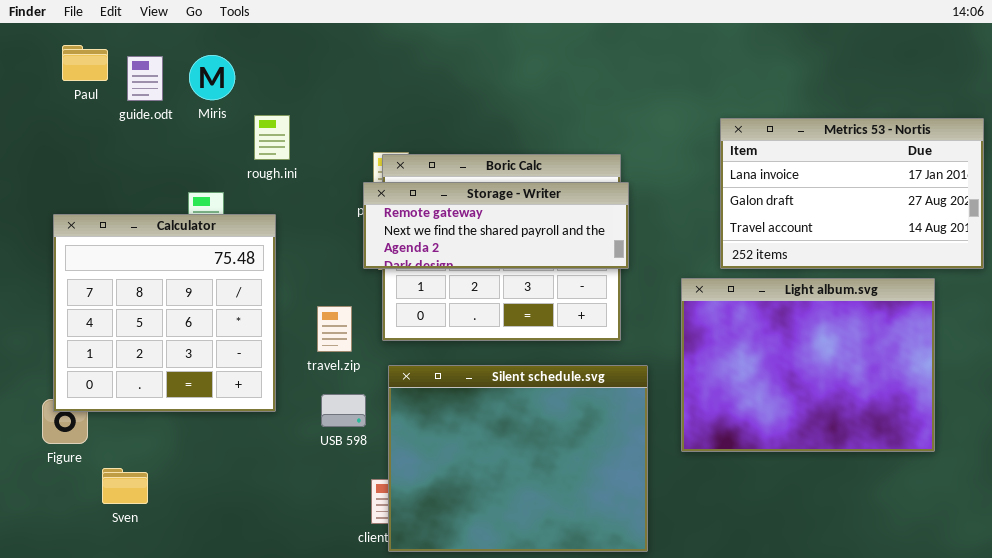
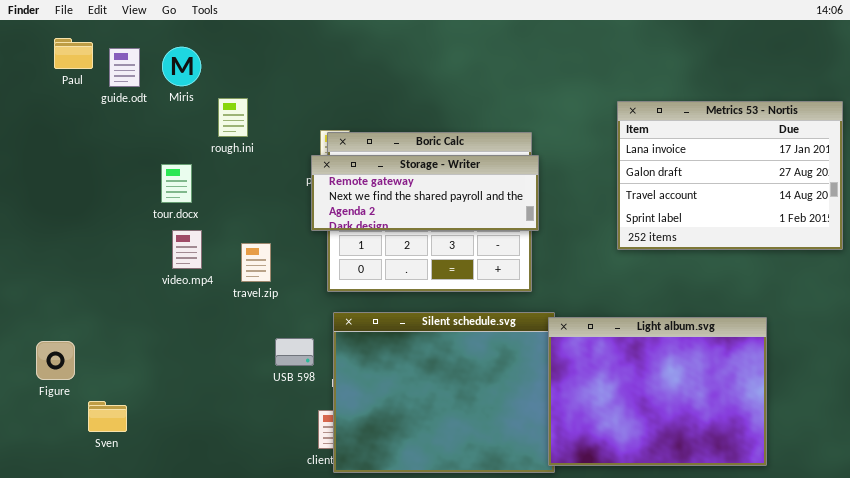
Metrics 53 - Nortis: [720,118,984,269] -> [617,101,843,250], resized
Calculator: [53,214,276,412] -> none, closed
Light album.svg: [681,278,935,452] -> [548,317,767,466], moved
travel.zip: [317,306,352,352] -> [241,243,271,282], moved

